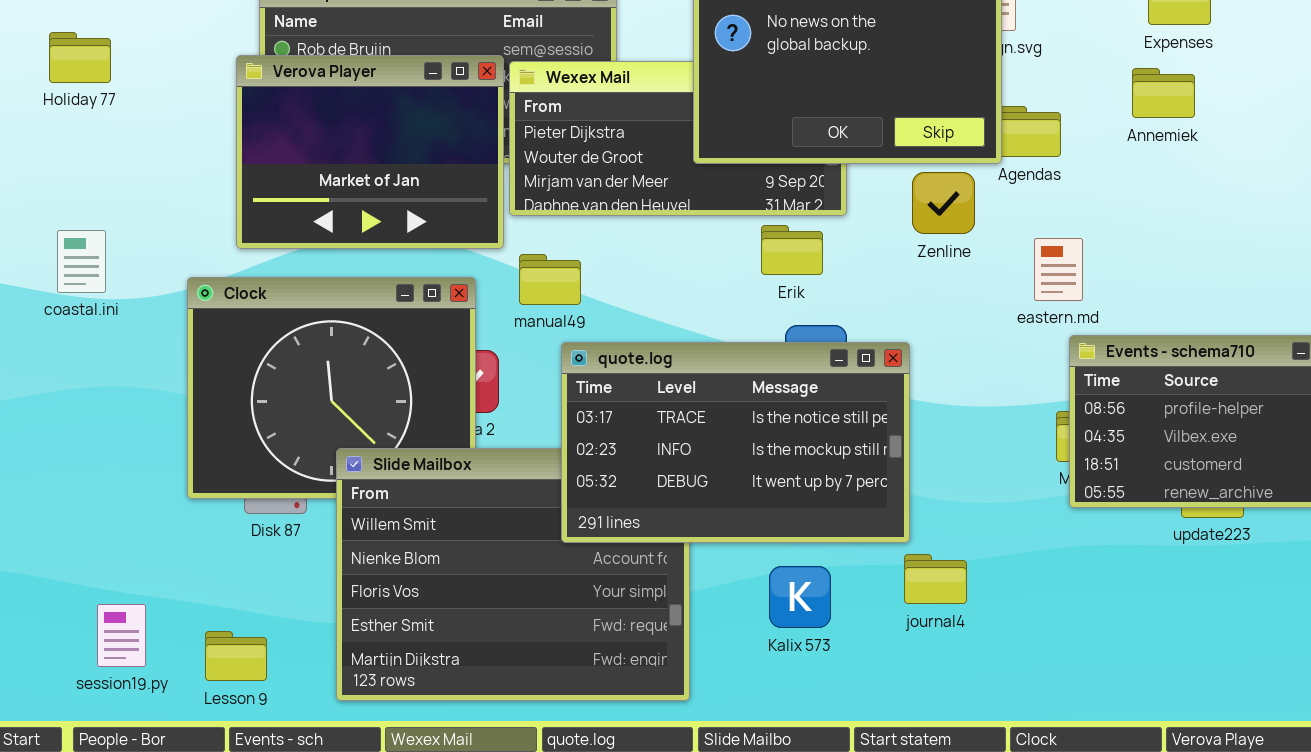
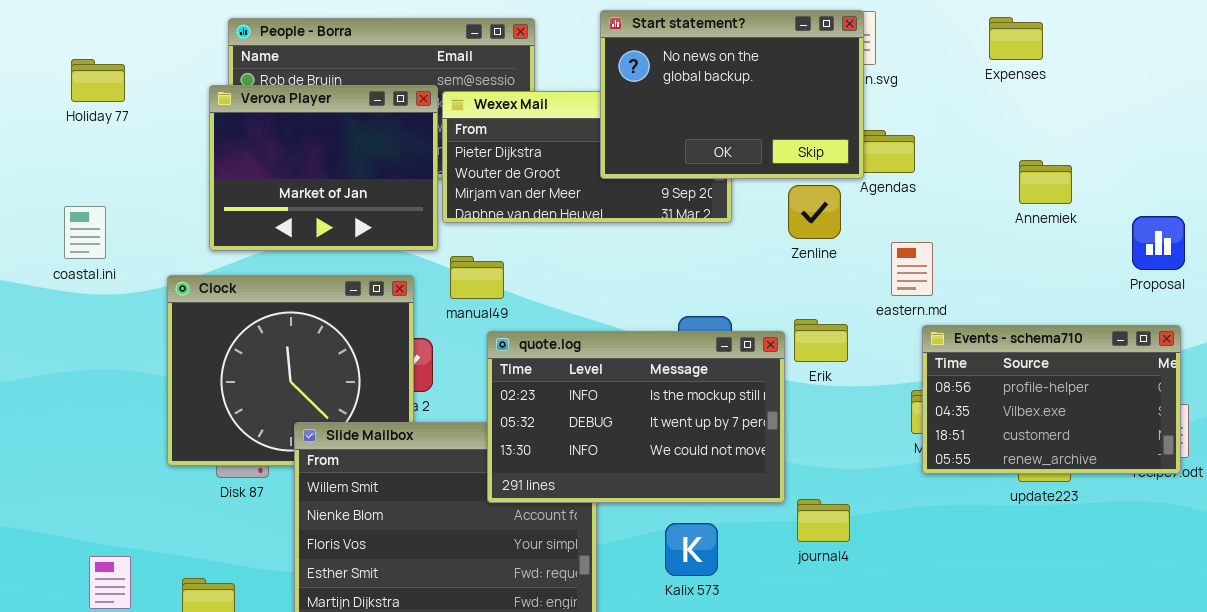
Holiday 77: [49,32,111,83] -> [71,59,125,102], moved
Annemiek: [1132,68,1195,118] -> [1019,160,1072,204], moved
Erik: [761,225,823,275] -> [794,319,848,362], moved
coastal.ini: [57,230,106,293] -> [64,206,106,259], moved
quote.log: [561,342,910,543] -> [487,331,785,503], scrolled down 1 row
journal4: [904,554,967,604] -> [797,499,850,542], moved

